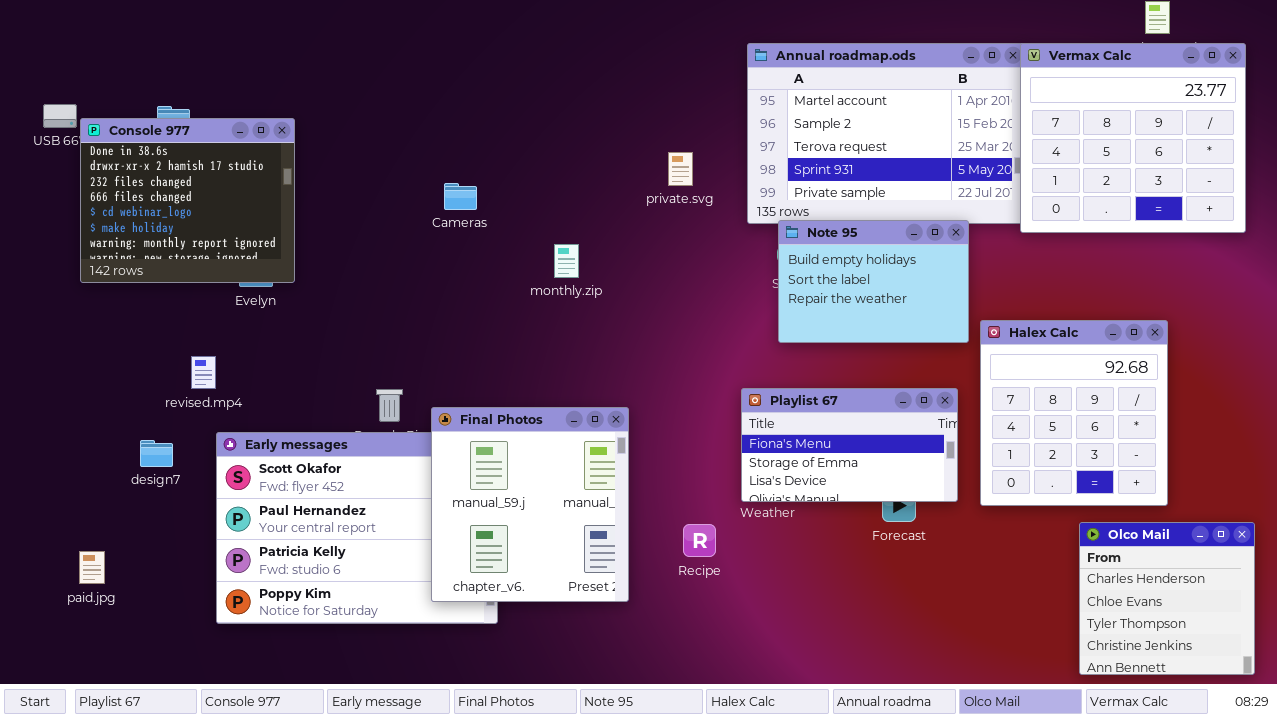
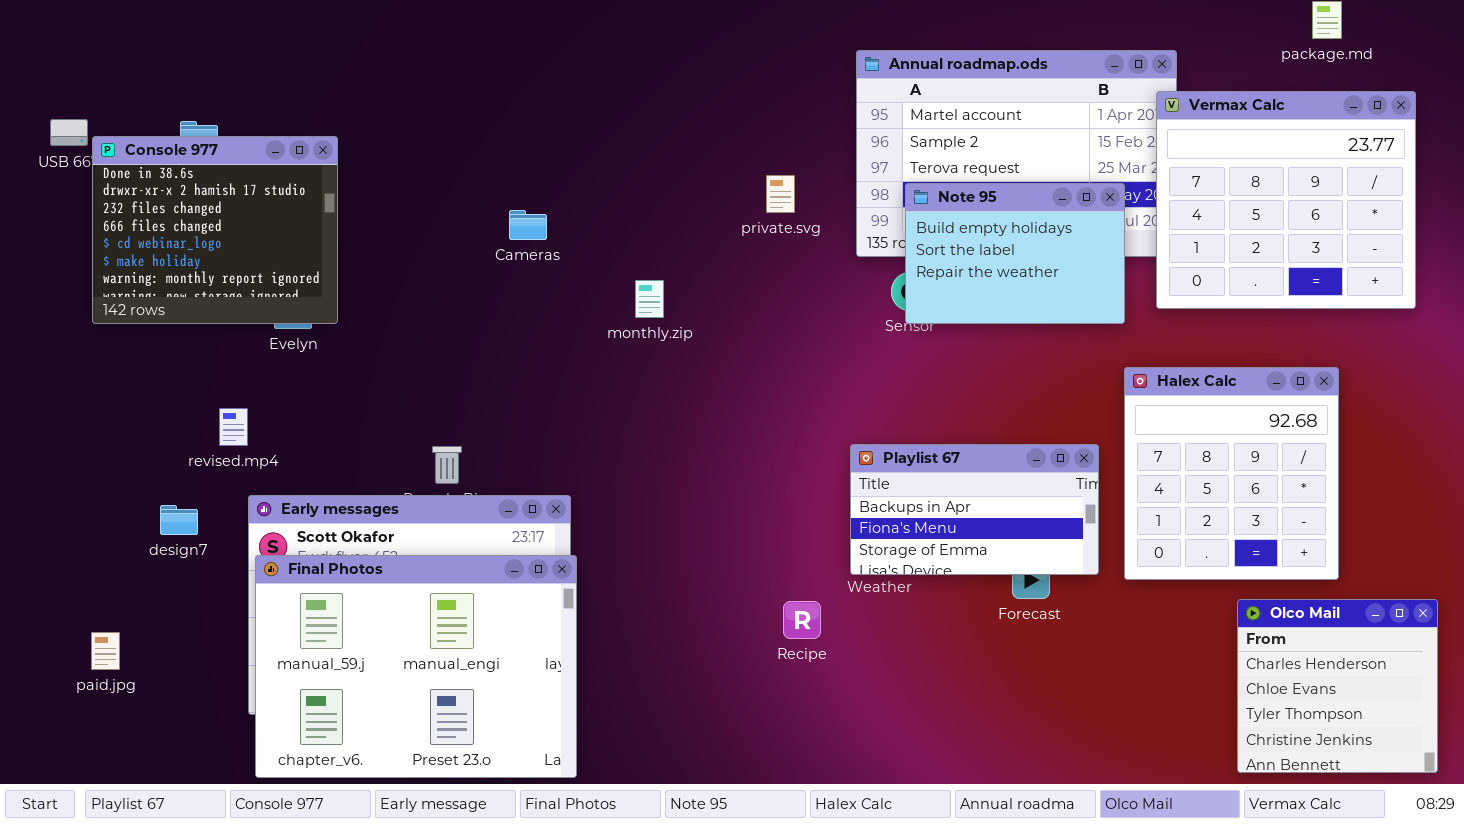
Vermax Calc: [1020,43,1246,233] -> [1156,91,1416,309], moved
Note 95: [778,220,969,343] -> [905,183,1125,324], moved
Playlist 67: [741,388,958,502] -> [850,444,1099,575], scrolled up 1 row
Final Photos: [431,407,629,602] -> [255,555,577,778], moved, resized

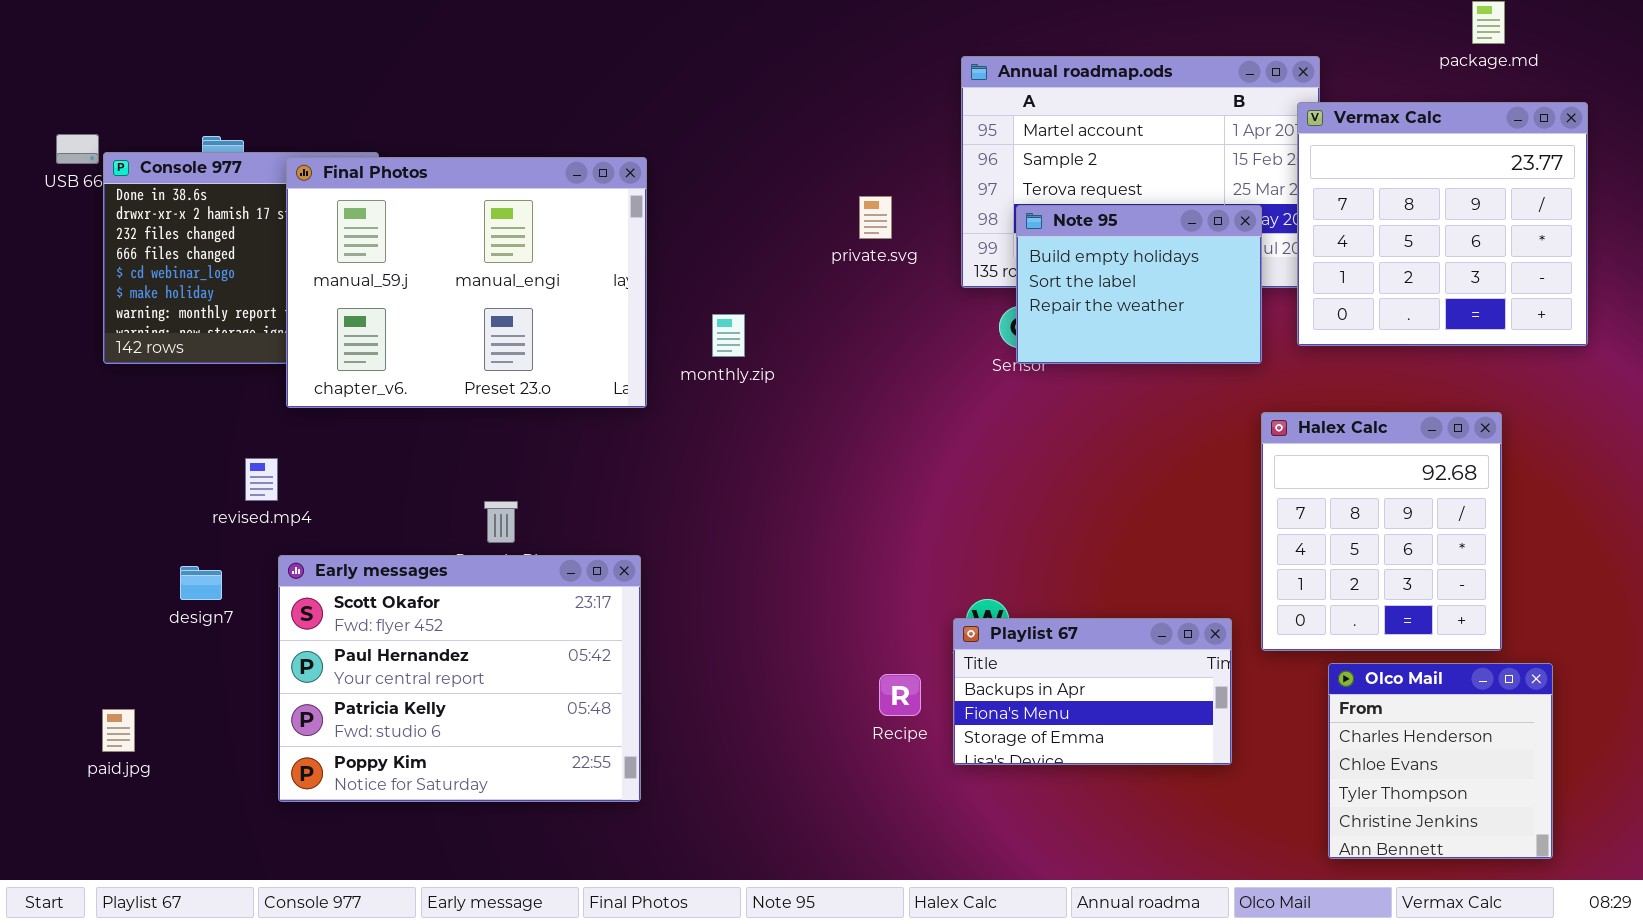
Playlist 67: [850,444,1099,575] -> [953,618,1232,765], moved
Final Photos: [255,555,577,778] -> [286,157,647,408], moved
Olco Mail: [1237,599,1438,773] -> [1328,663,1553,859], moved

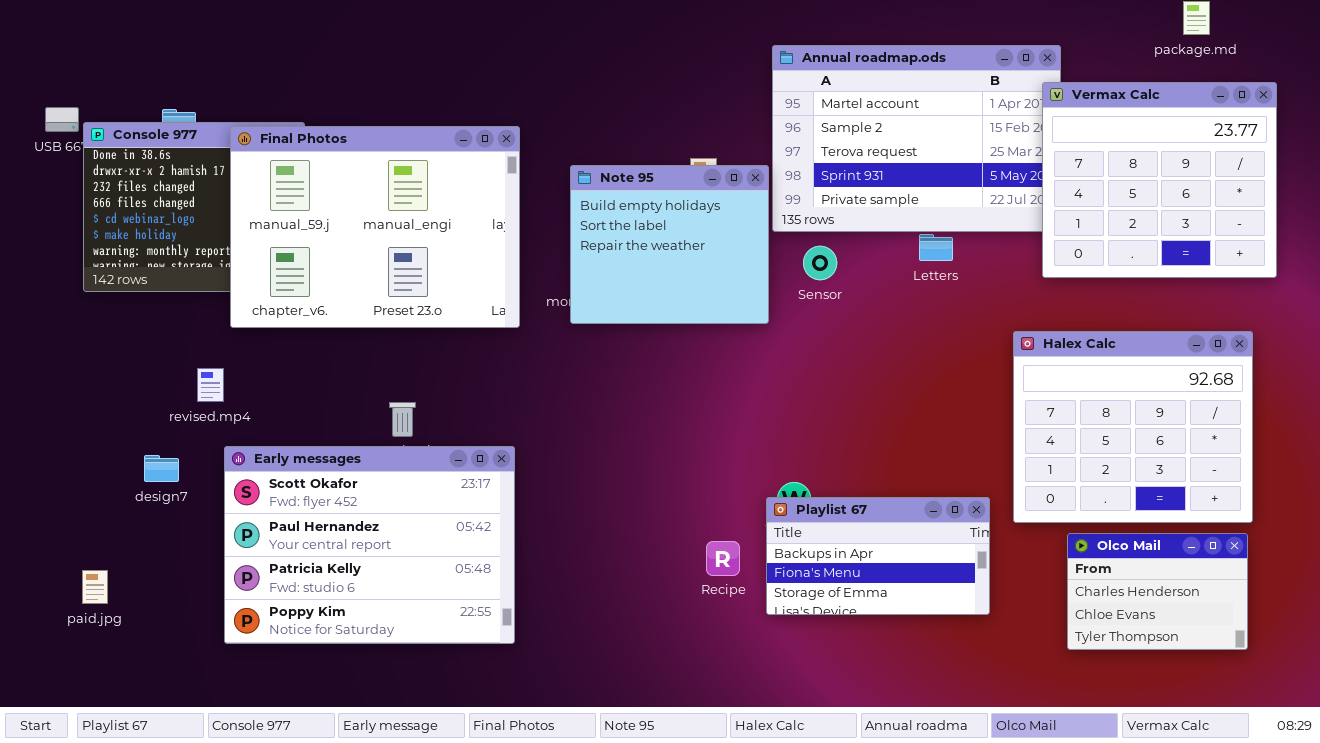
Note 95: [1016,205,1262,364] -> [570,165,769,324], moved, resized
Halex Calc: [1261,412,1502,651] -> [1013,331,1253,523], resized
Olco Mail: [1328,663,1553,859] -> [1067,533,1248,650], resized

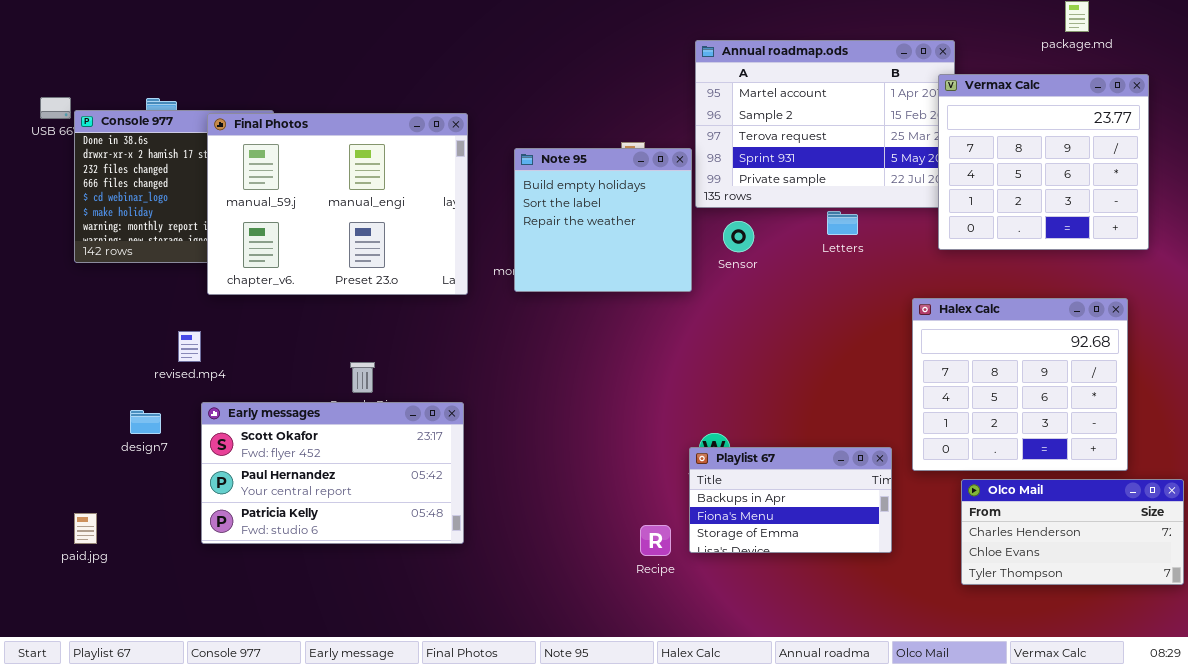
Early messages: [224,446,515,644] -> [201,402,464,544], resized
Olco Mail: [1067,533,1248,650] -> [961,479,1184,585], resized
Recipe: [706,541,740,576] -> [640,525,671,556], moved

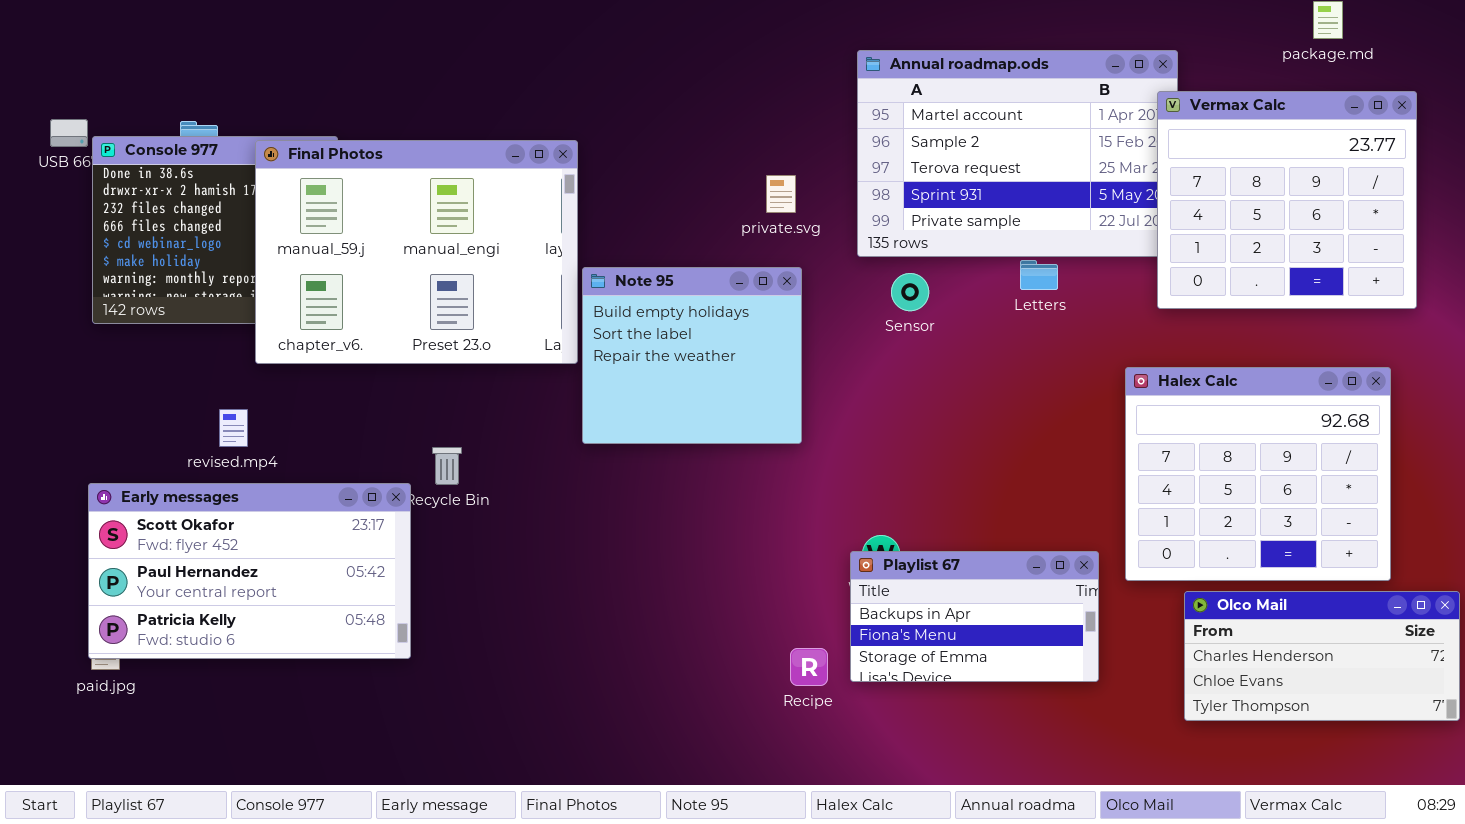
Note 95: [514,148,692,292] -> [582,267,802,444], moved
Early messages: [201,402,464,544] -> [88,483,411,659], moved

